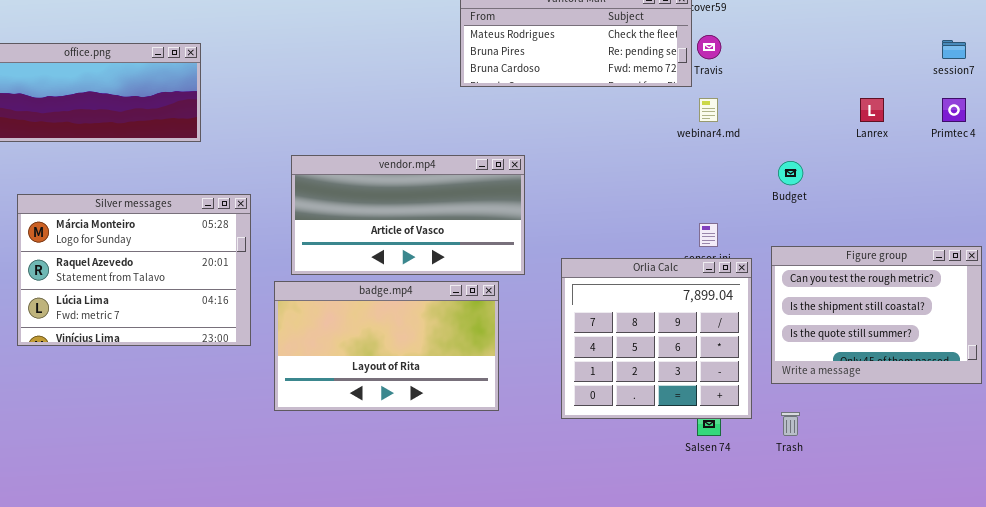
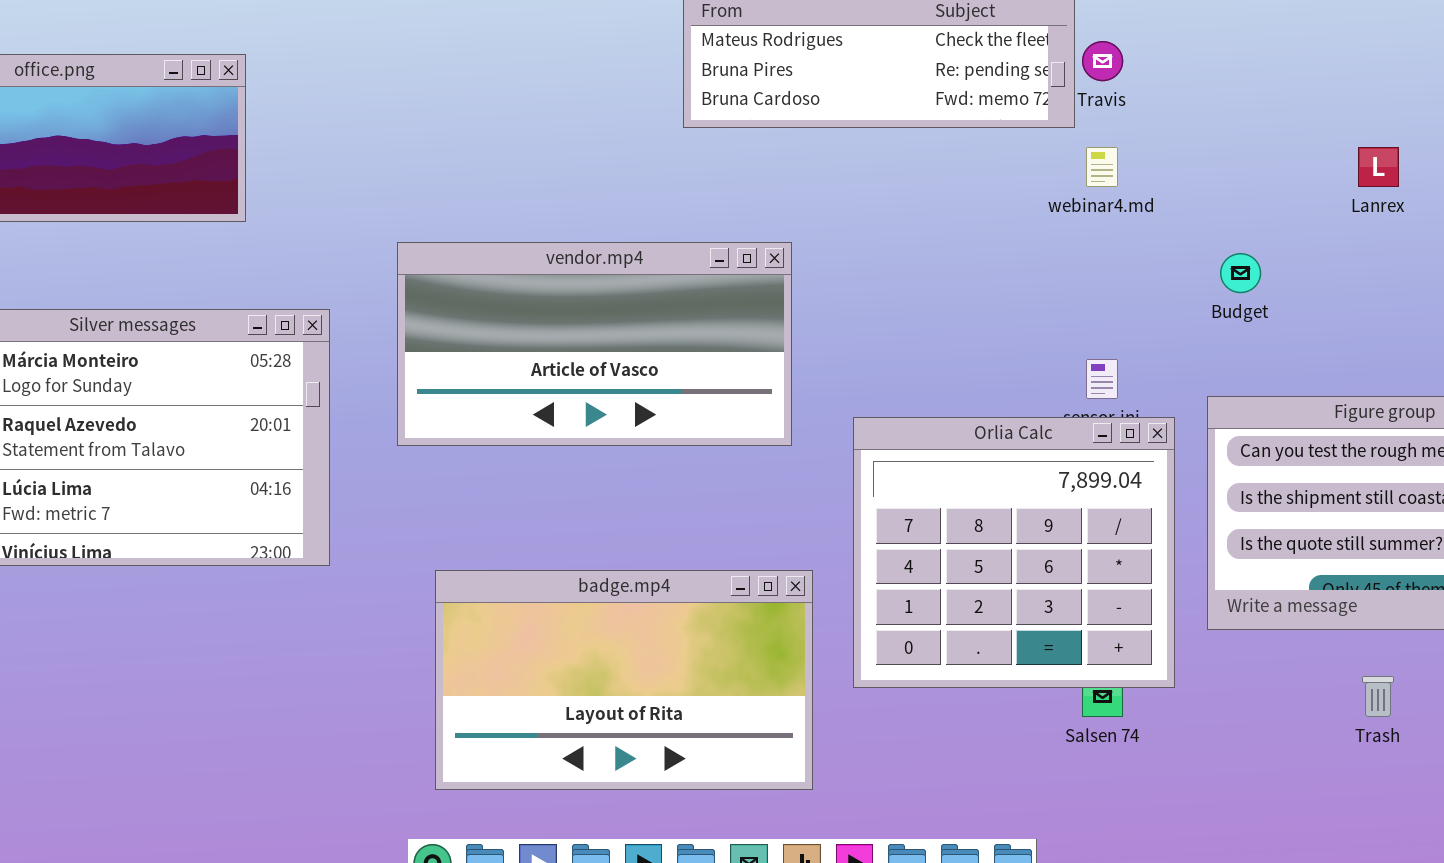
badge.mp4: [274,281,499,411] -> [435,570,813,790], moved
Trash: [781,412,800,436] -> [1362,676,1394,717], moved

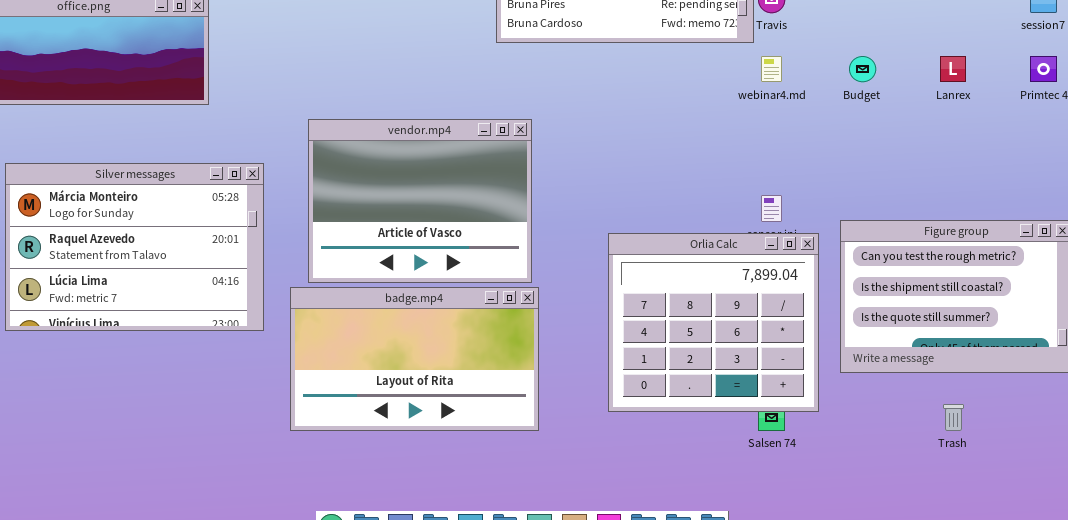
vendor.mp4: [397,242,792,446] -> [308,119,532,283], resized
Budget: [1220,253,1261,293] -> [849,56,876,82], moved
badge.mp4: [435,570,813,790] -> [290,287,539,431], moved

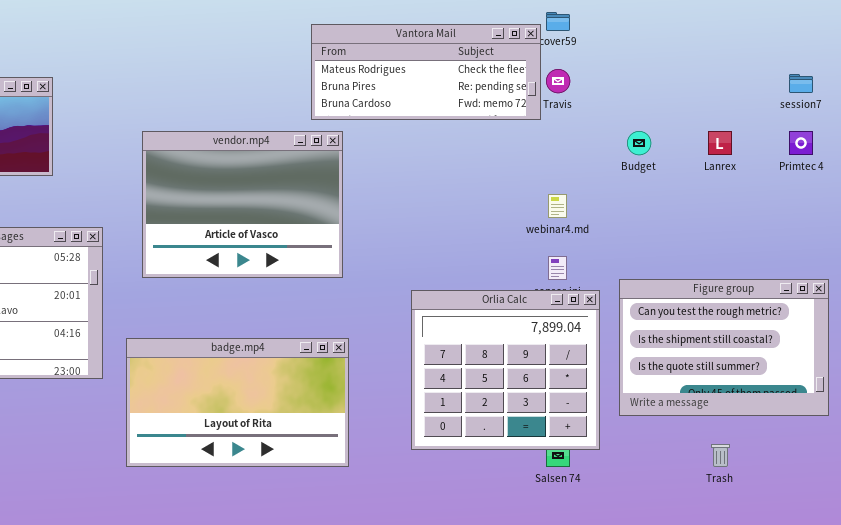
webinar4.md: [761,56,782,82] -> [548,194,567,218], moved
vendor.mp4: [308,119,532,283] -> [142,131,343,278], moved

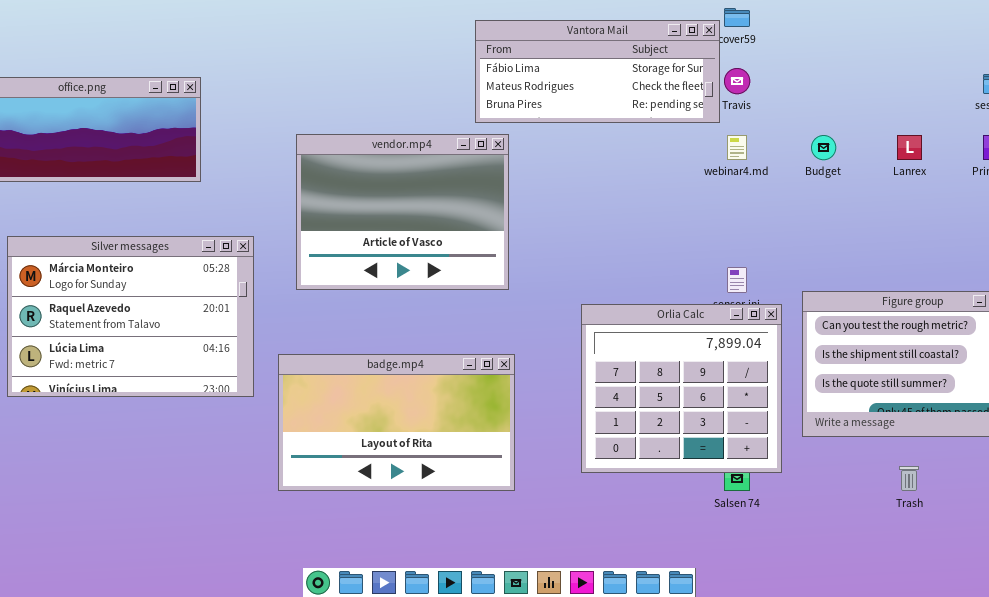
Vantora Mail: [311,24,541,120] -> [475,20,720,123], scrolled up 1 row
webinar4.md: [548,194,567,218] -> [727,135,747,160], moved

